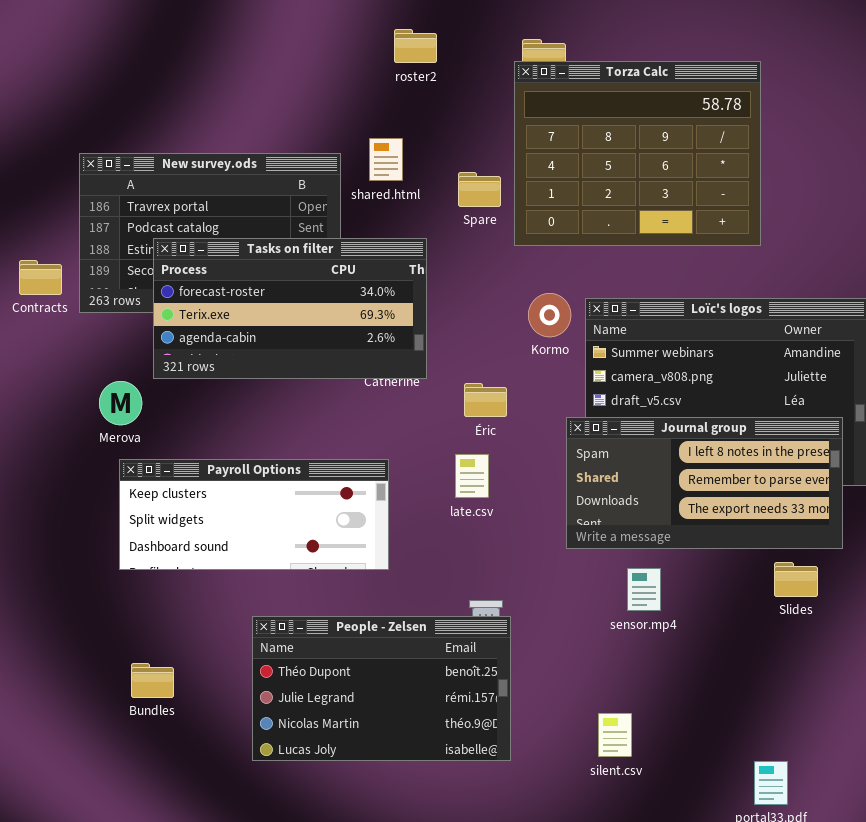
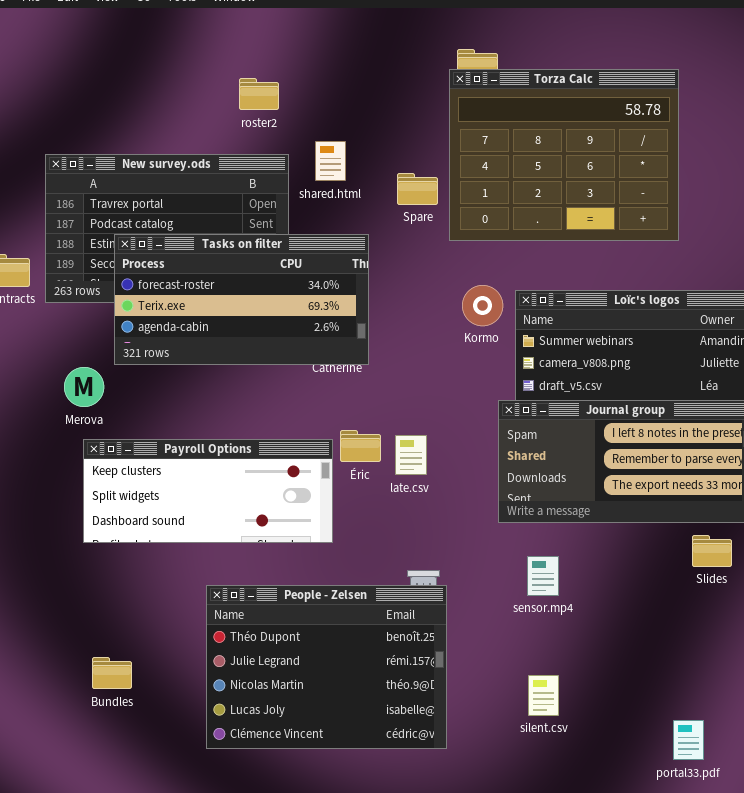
roster2: [394,29,437,63] -> [239,78,279,110], moved
Éric: [464,383,507,417] -> [340,430,381,462], moved
sensor.mp4: [627,568,661,611] -> [527,556,559,596], moved
People - Zelsen: [252,616,511,761] -> [206,585,447,749], resized
Bundles: [131,663,174,698] -> [92,657,132,689], moved

